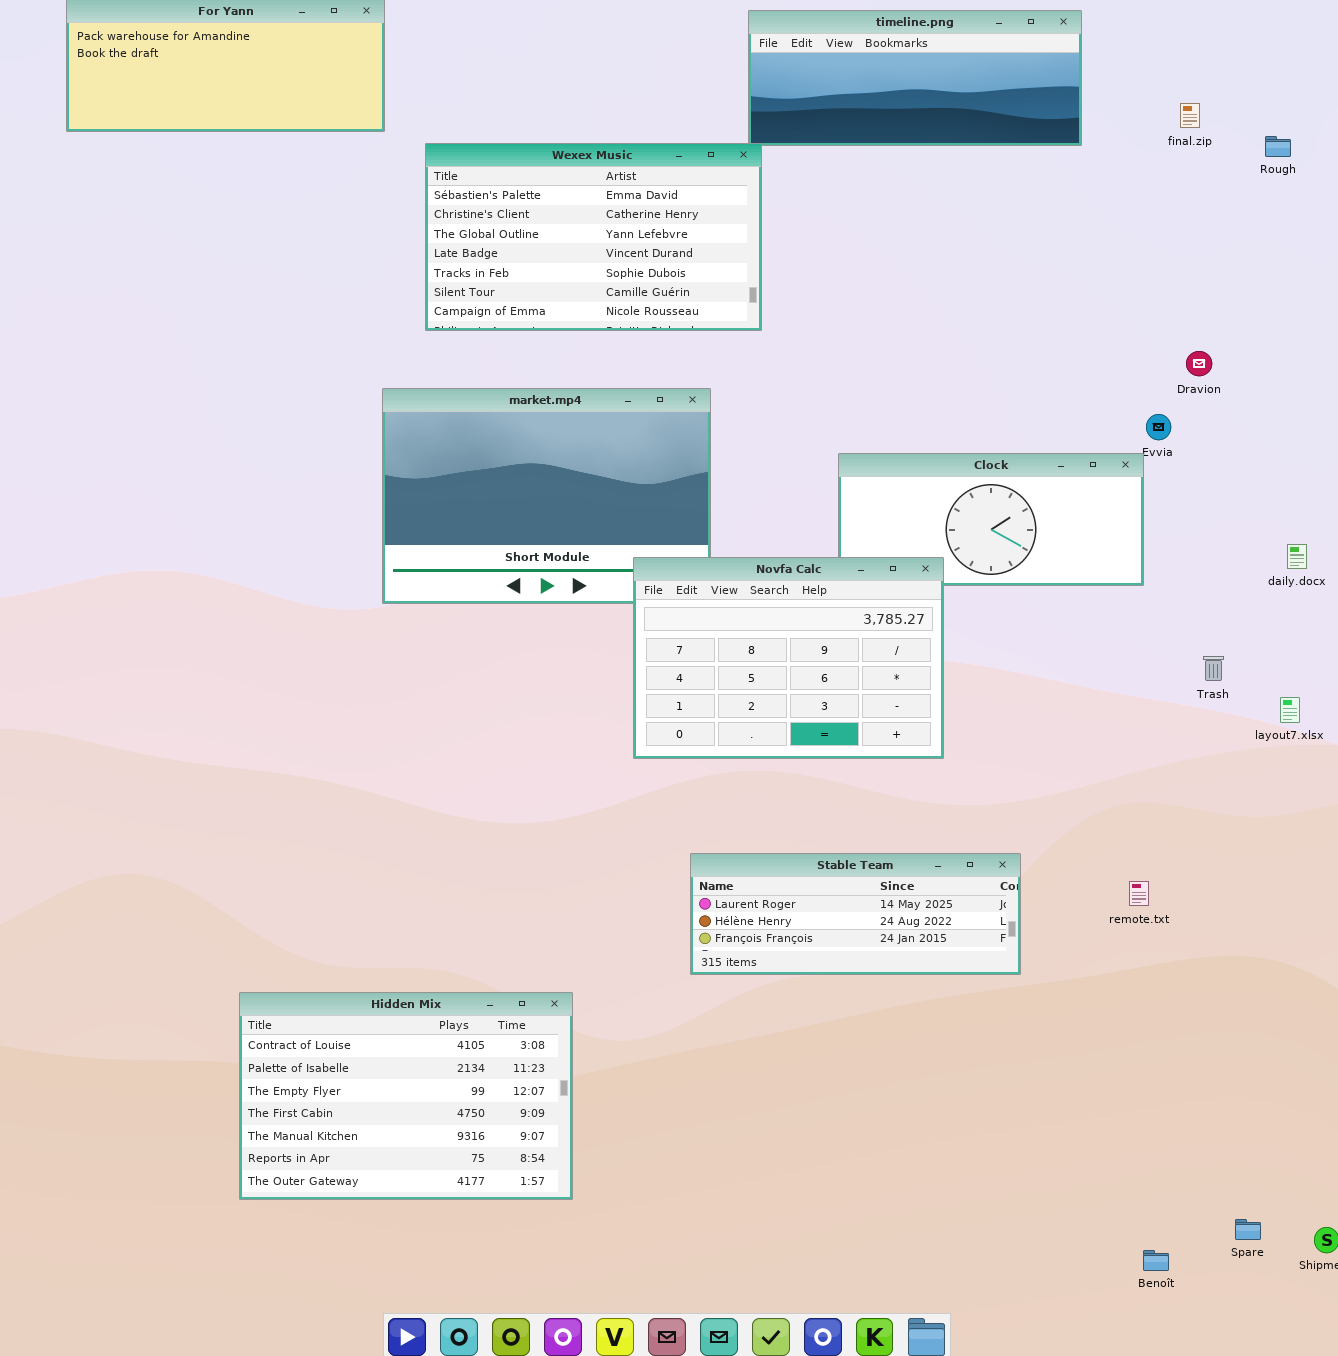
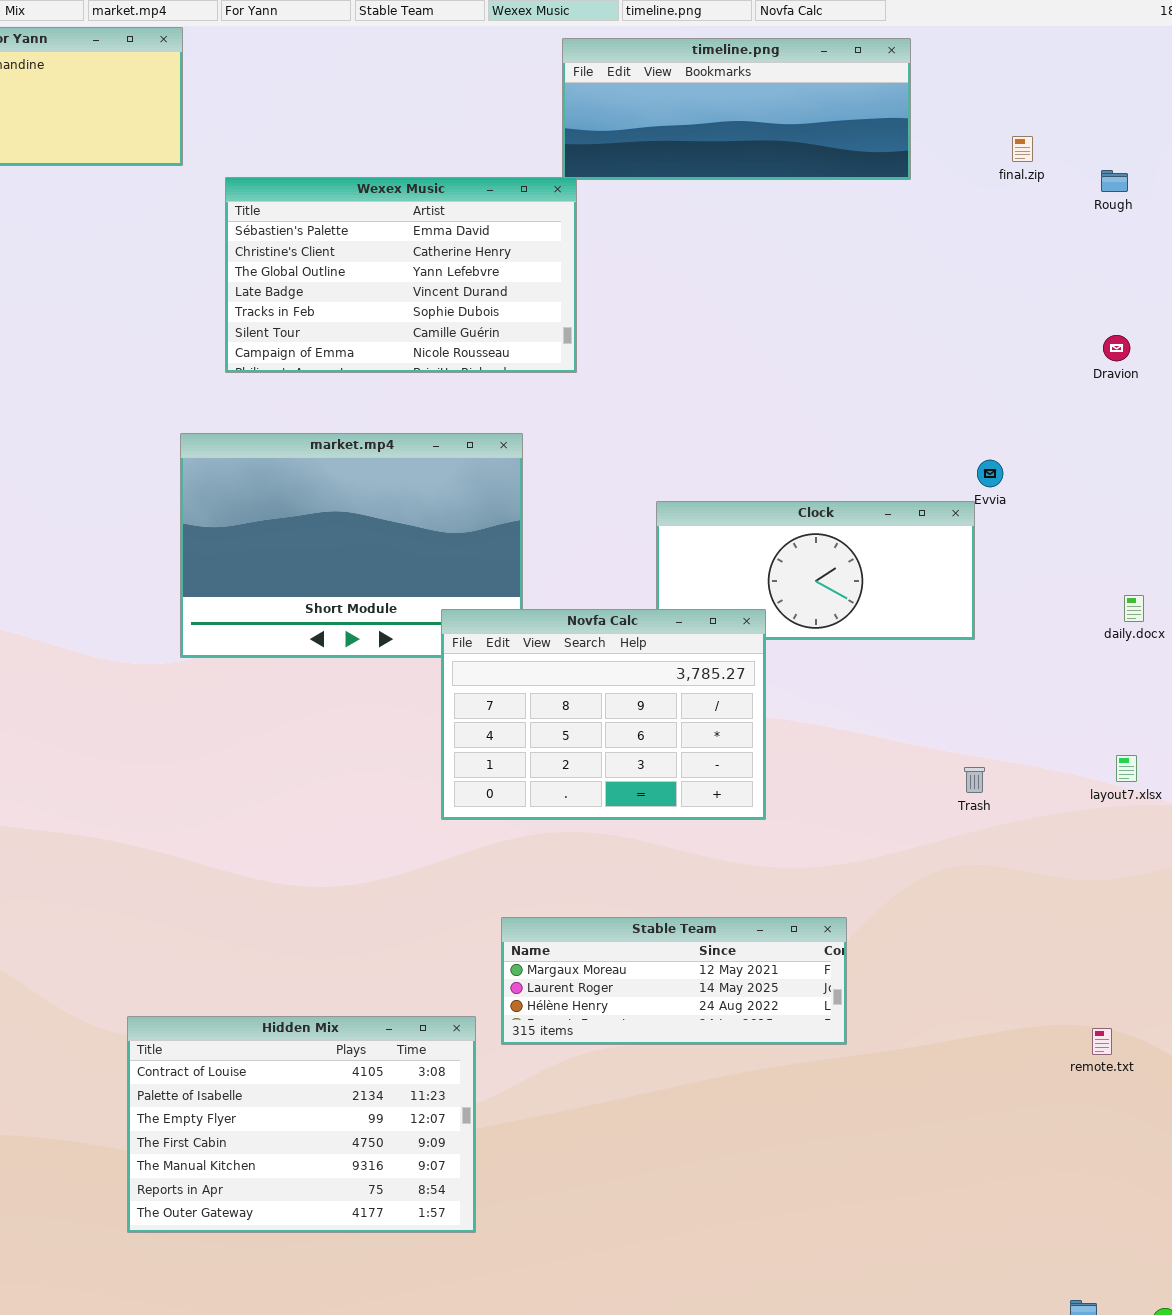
Dravion: [1186,351,1212,376] -> [1103,335,1130,361], moved
Trash: [1203,656,1224,681] -> [964,767,985,793], moved
Stable Team: [690,853,1021,975] -> [501,917,847,1045], scrolled up 1 row
remote.txt: [1129,881,1149,906] -> [1092,1028,1112,1055], moved
Hidden Mix: [239,992,573,1200] -> [127,1016,476,1233], moved

